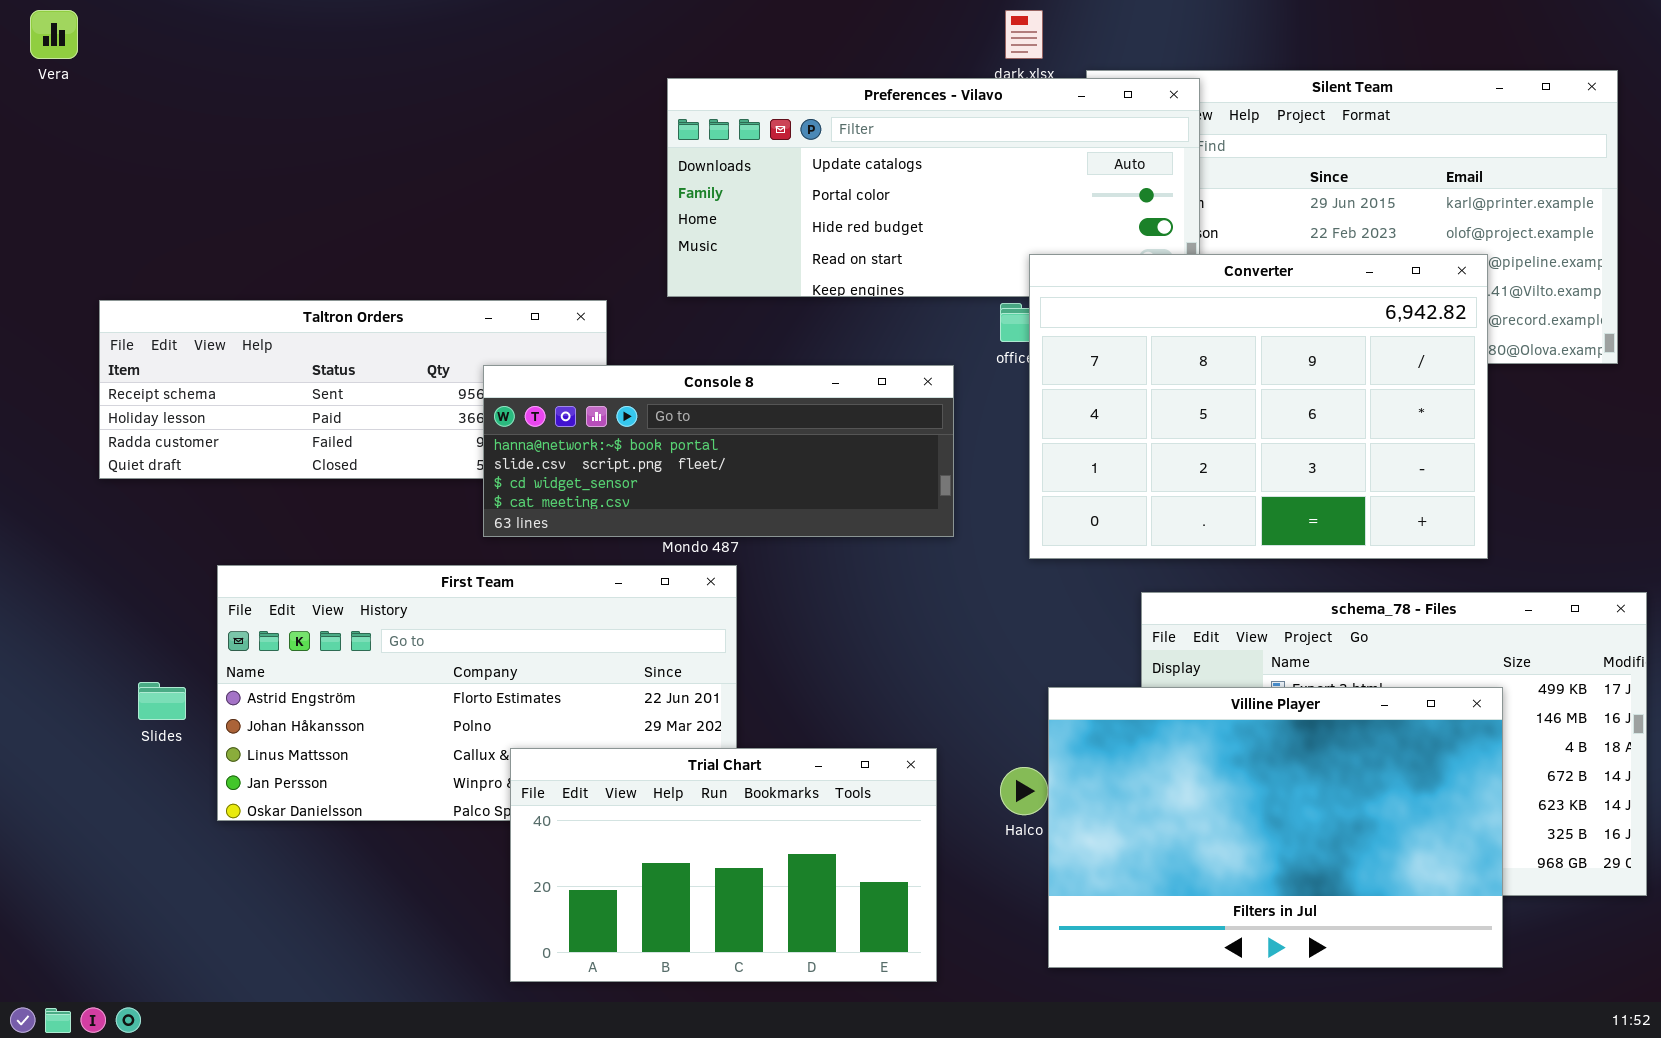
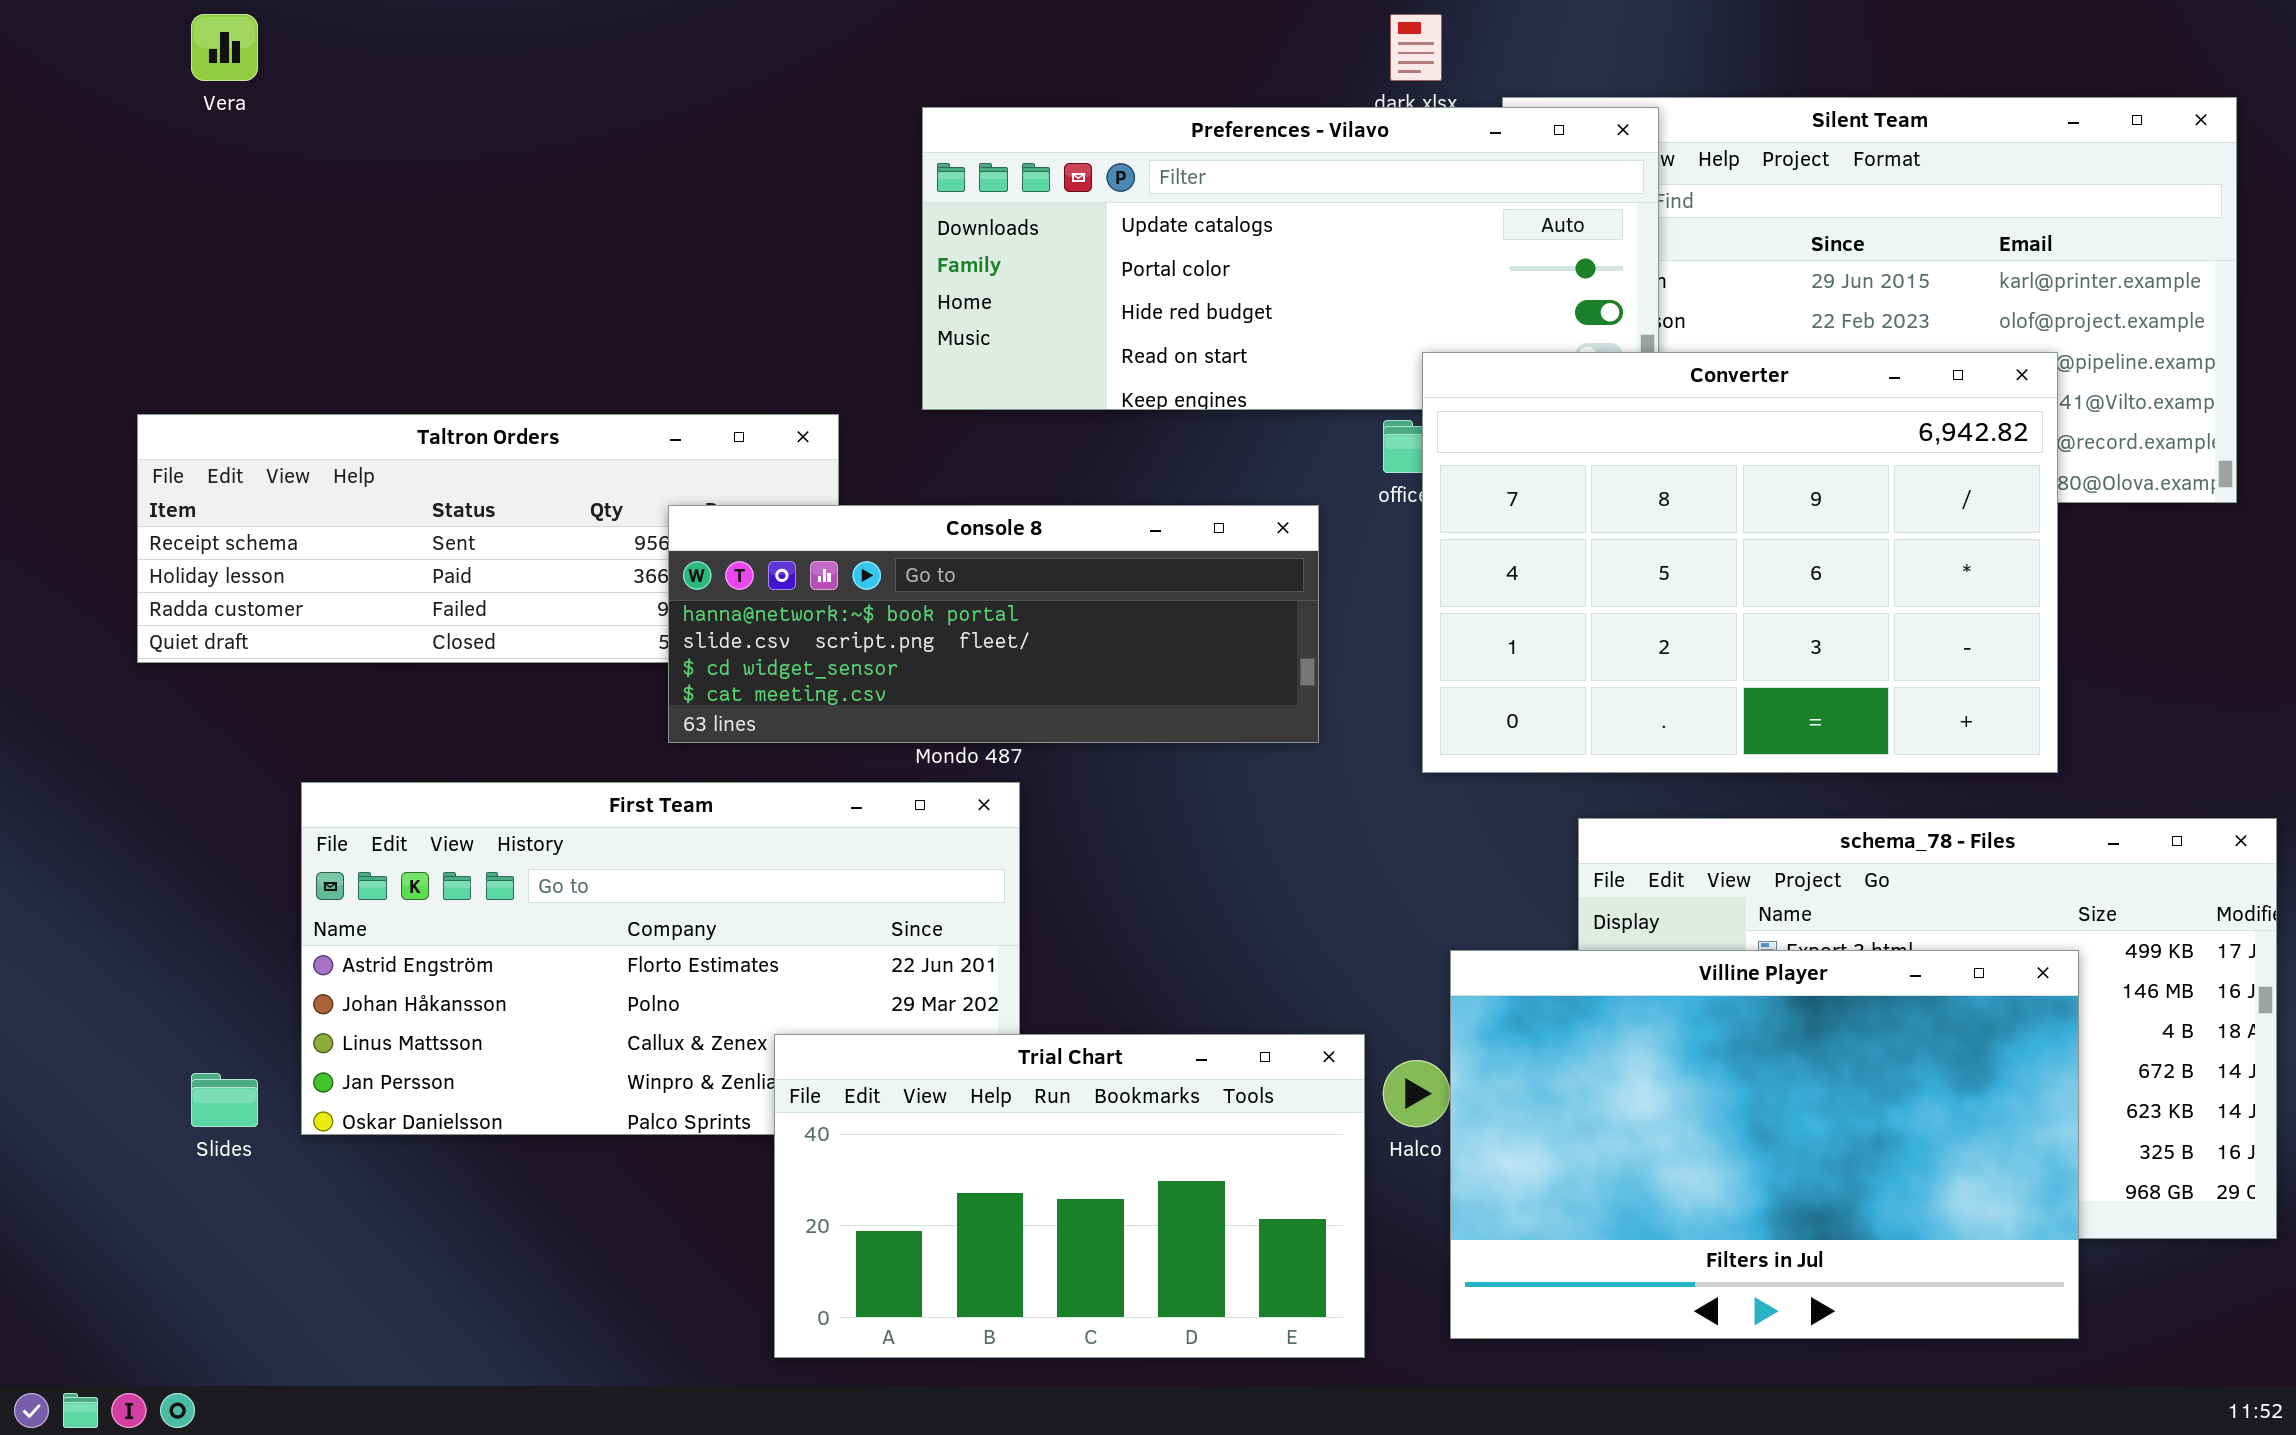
Vera: [30,10,78,59] -> [191,14,258,81], moved
Slides: [138,682,186,720] -> [191,1073,258,1127], moved
Trial Chart: [510,748,937,982] -> [774,1034,1365,1358], moved

